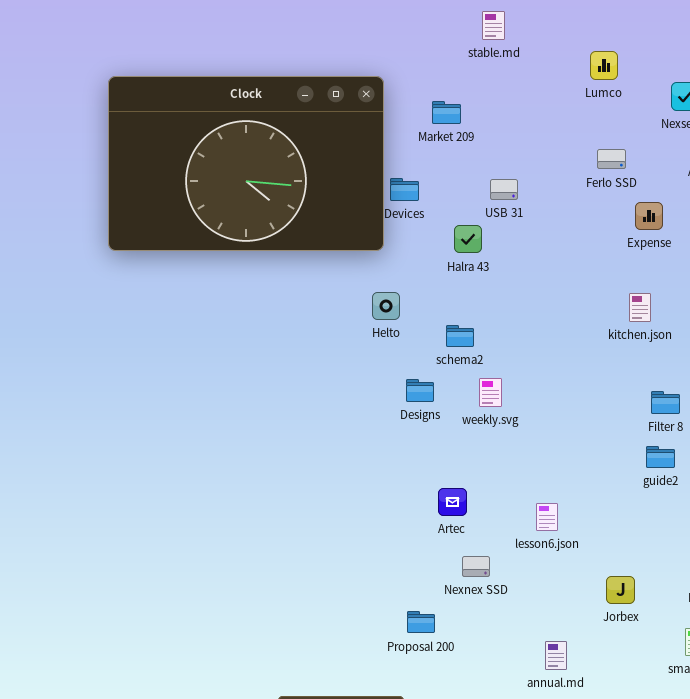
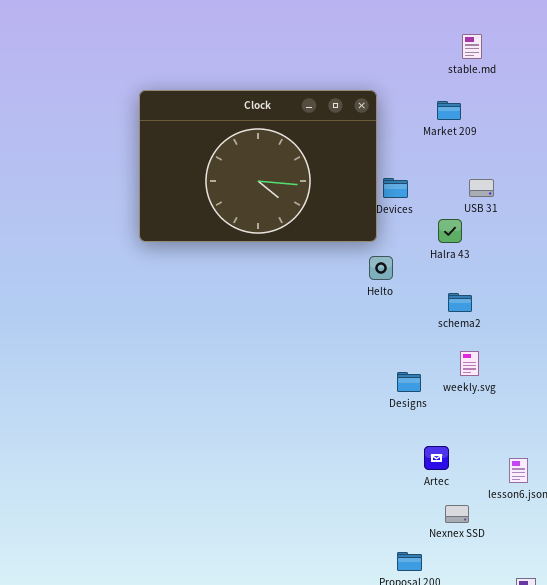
Market 209: [432,101,461,124] -> [437,101,461,120], moved
Helto: [372,292,400,320] -> [369,256,393,280], moved
schema2: [446,325,474,347] -> [448,293,472,312], moved
Designs: [406,379,434,402] -> [397,372,421,392], moved

